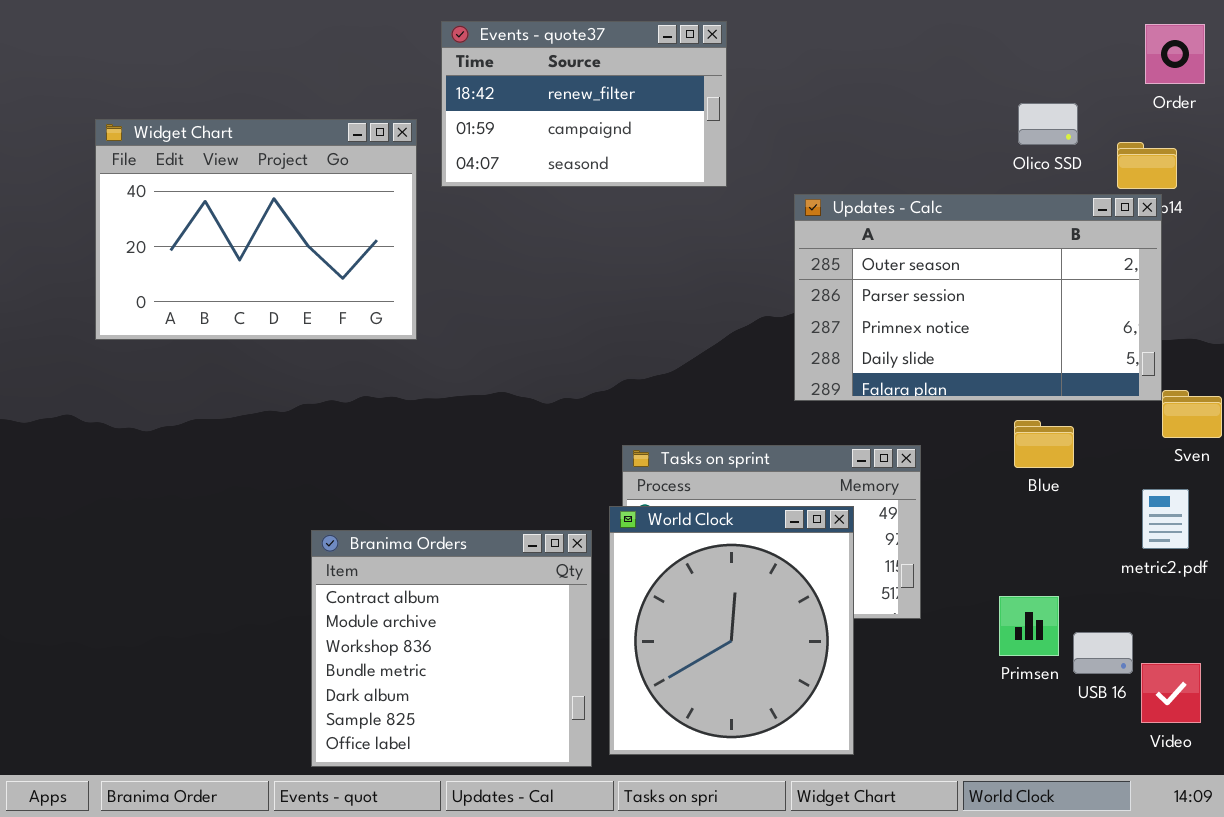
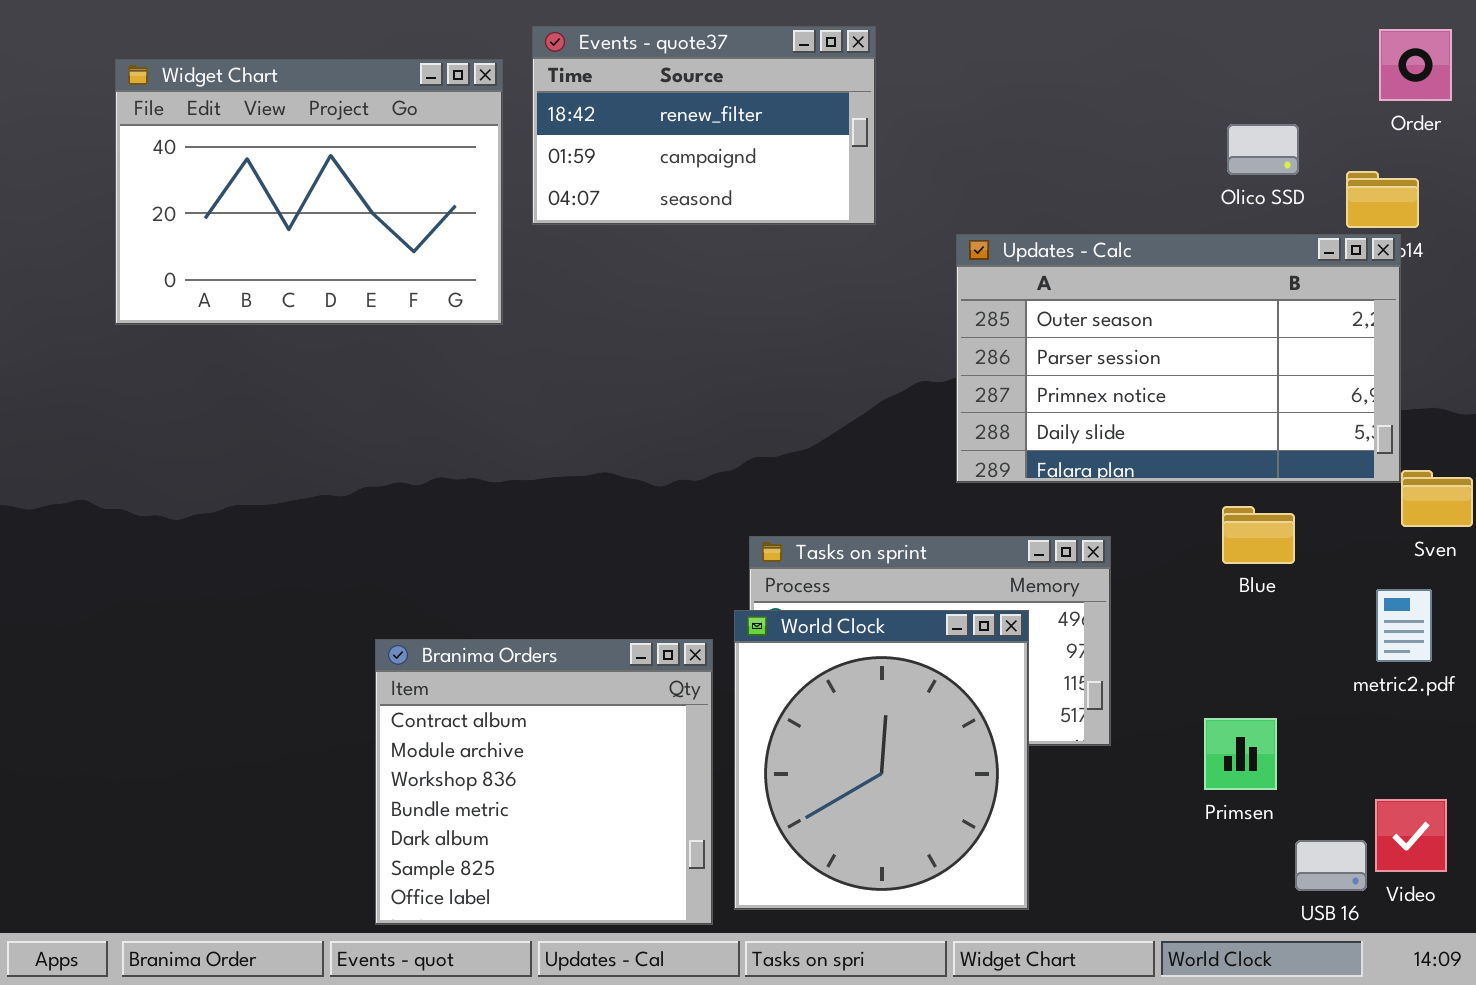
Widget Chart: [95,119,417,340] -> [115,59,503,325], moved
USB 16: [1073,632,1133,674] -> [1295,840,1367,891], moved

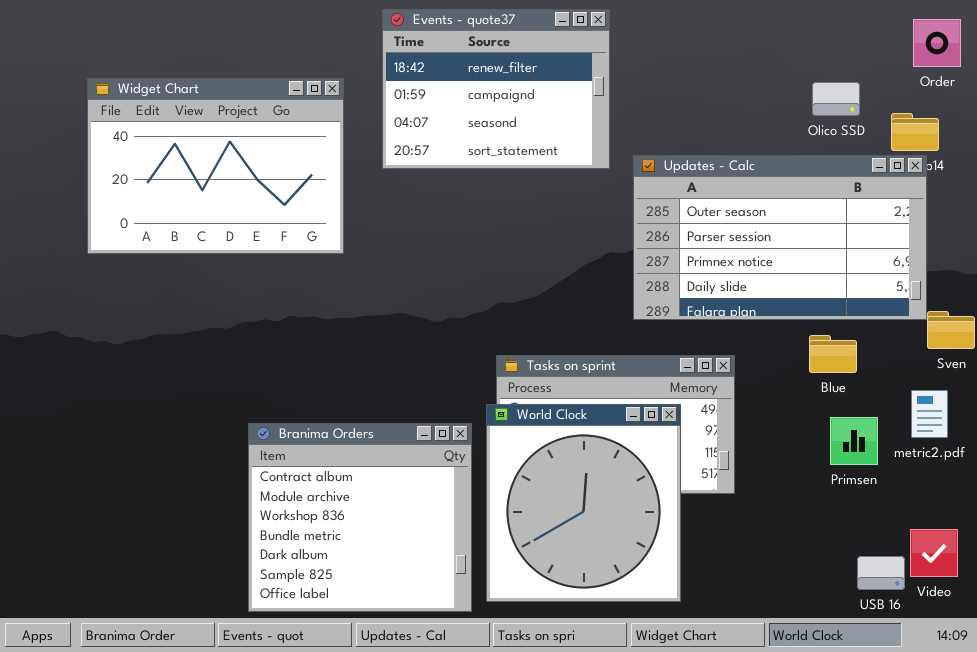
Events - quote37: [532,26,876,225] -> [382,9,610,169], moved, resized
Widget Chart: [115,59,503,325] -> [87,78,344,254], moved
Primsen: [1204,718,1277,790] -> [830,417,878,465], moved

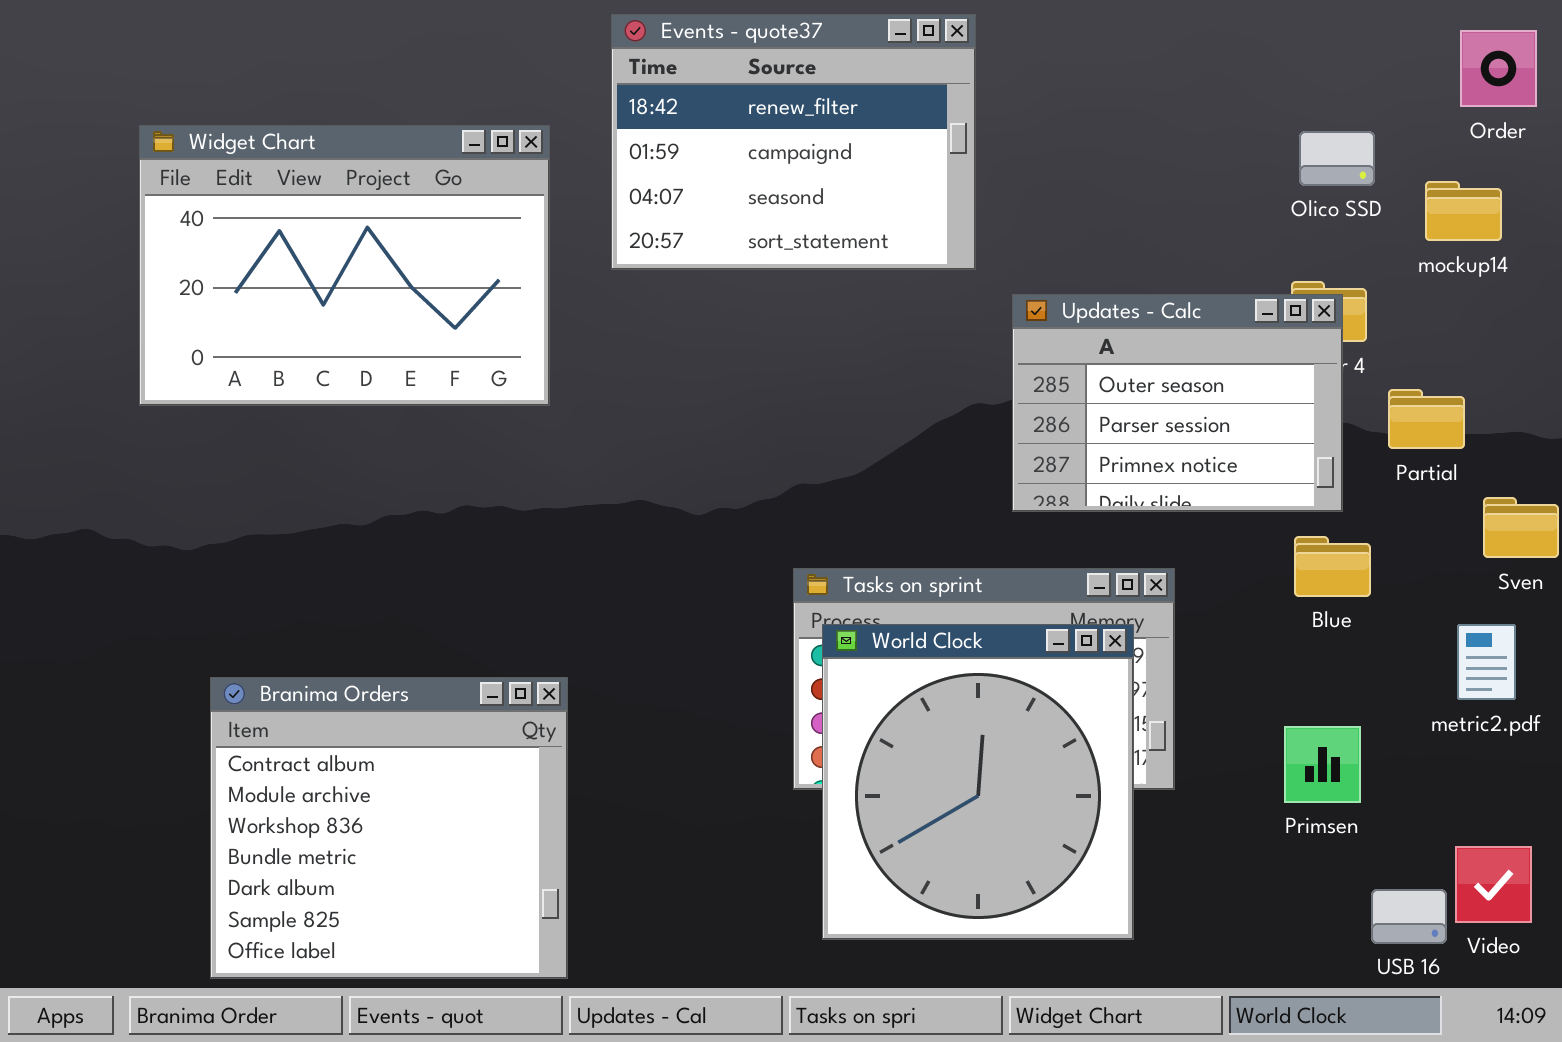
Updates - Calc: [633,155,927,320] -> [1012,294,1343,512], resized
World Clock: [486,404,681,602] -> [822,624,1134,940], moved
Primsen: [830,417,878,465] -> [1284,726,1361,803], moved
Branima Orders: [248,423,472,612] -> [210,677,568,979], moved

